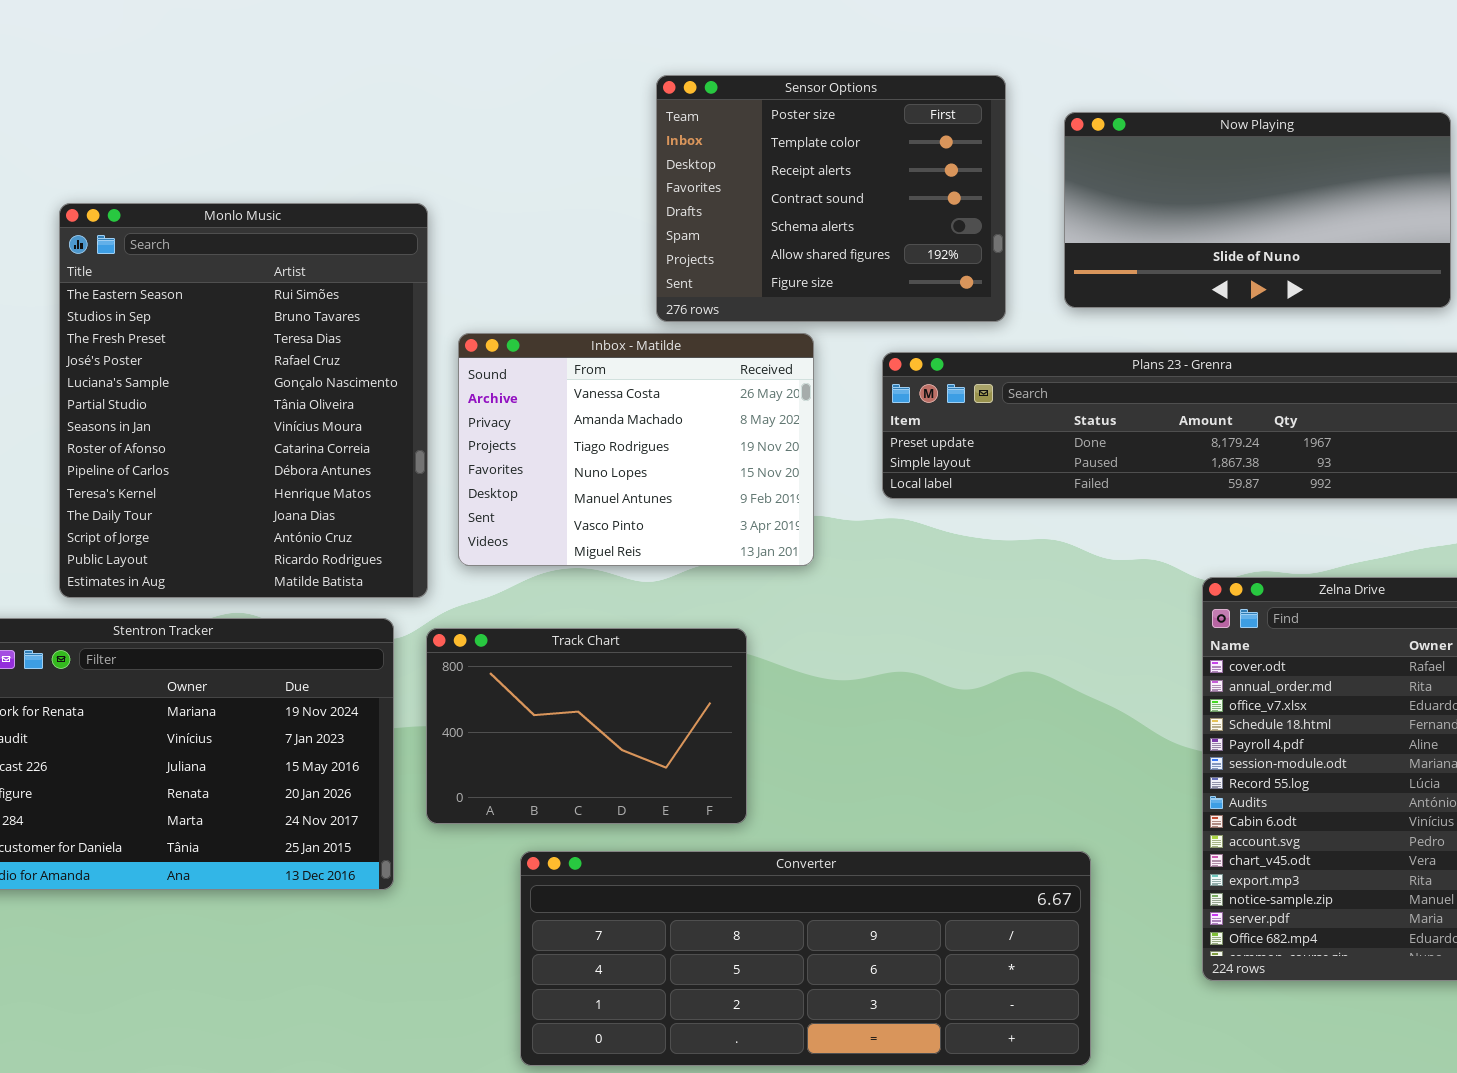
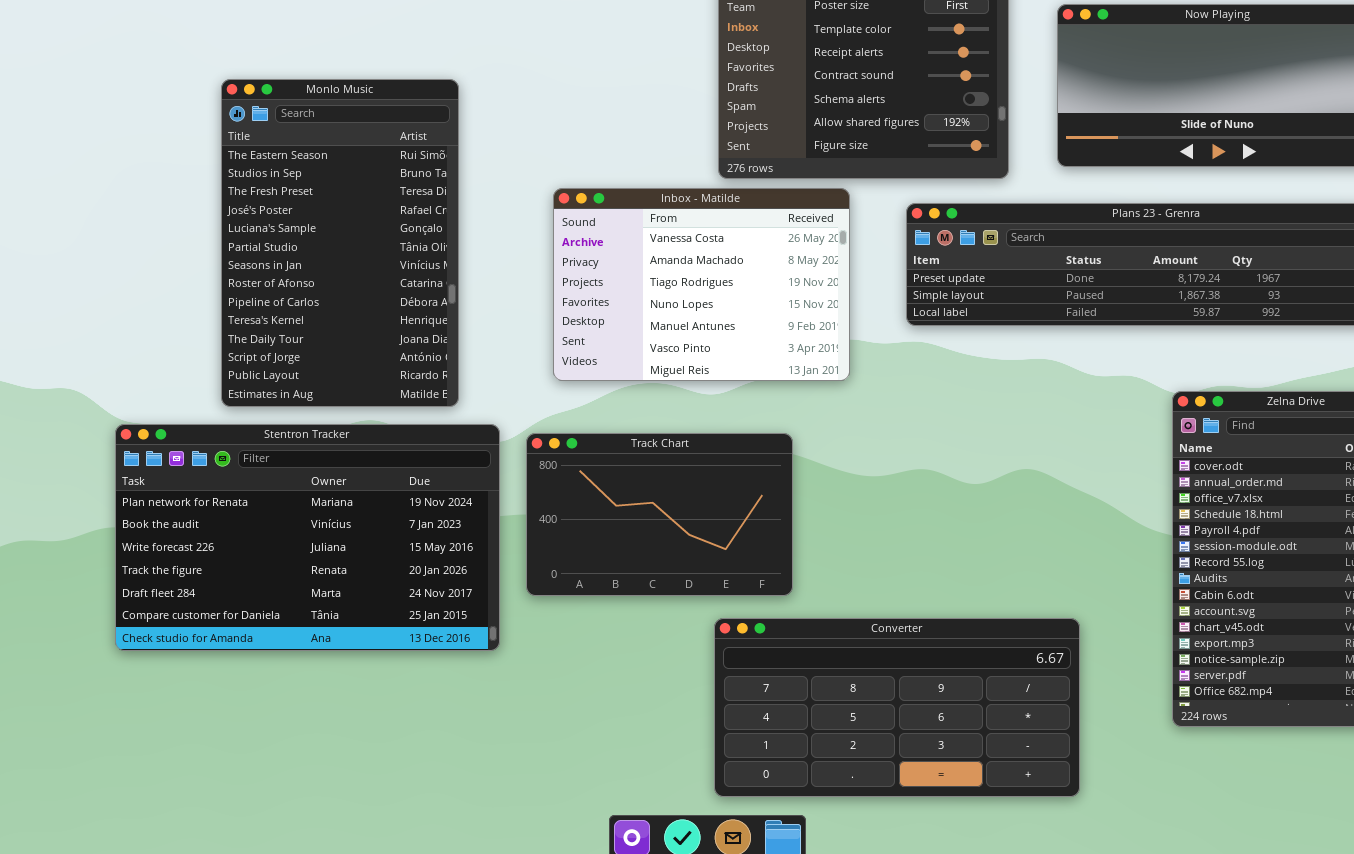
Monlo Music: [59,203,428,598] -> [221,79,459,407], resized
Converter: [520,851,1091,1066] -> [714,618,1080,797], resized

